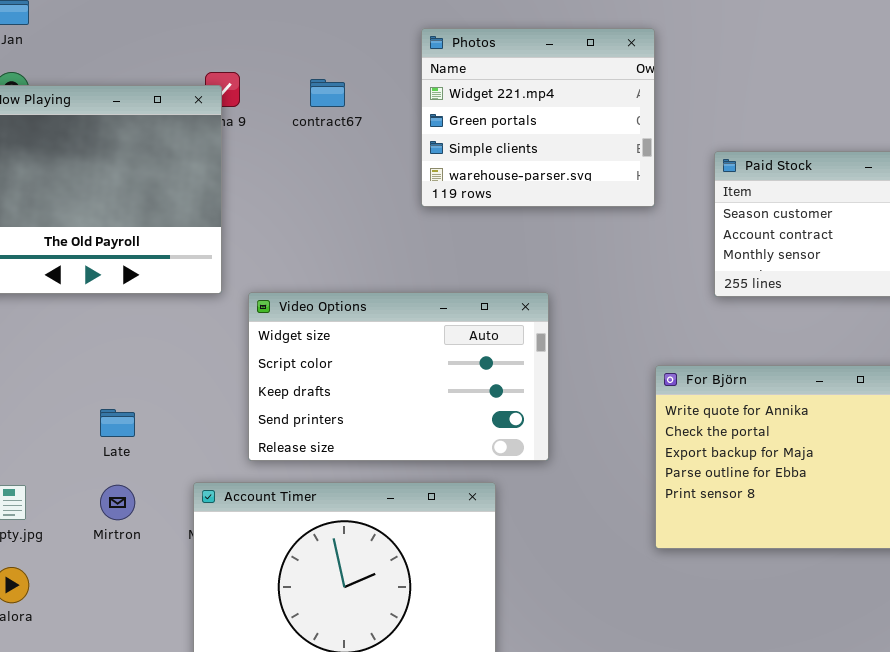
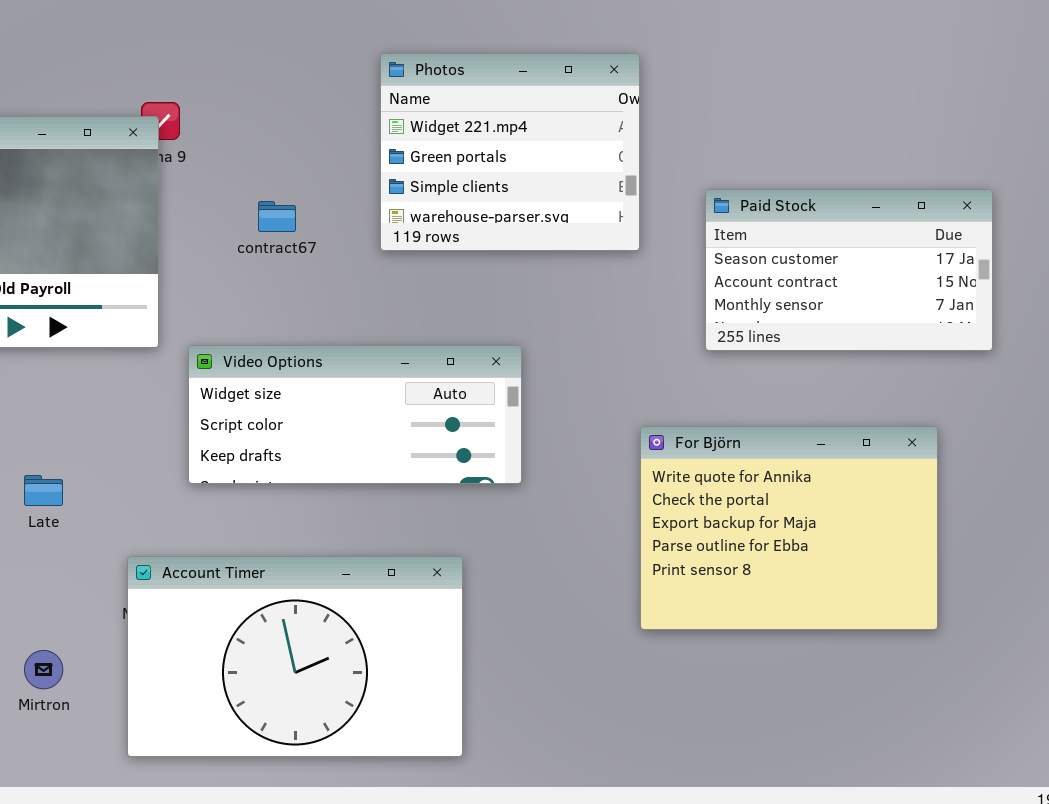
contract67: [310,79,345,107] -> [258,201,296,232], moved
Video Options: [248,292,549,461] -> [188,345,522,484], resized
Mirtron: [100,485,135,520] -> [24,650,63,689], moved

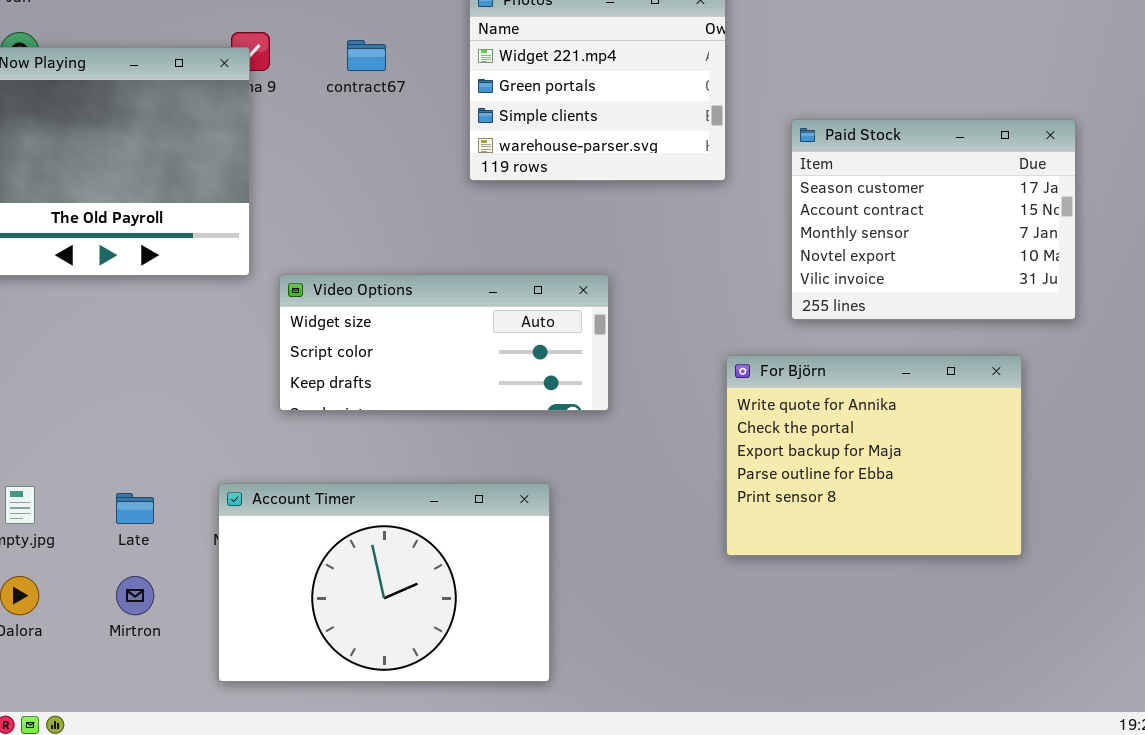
Paid Stock: [705,189,993,351] -> [791,119,1076,320], resized
contract67: [258,201,296,232] -> [347,40,386,71], moved
Late: [24,475,63,506] -> [116,493,154,524], moved

